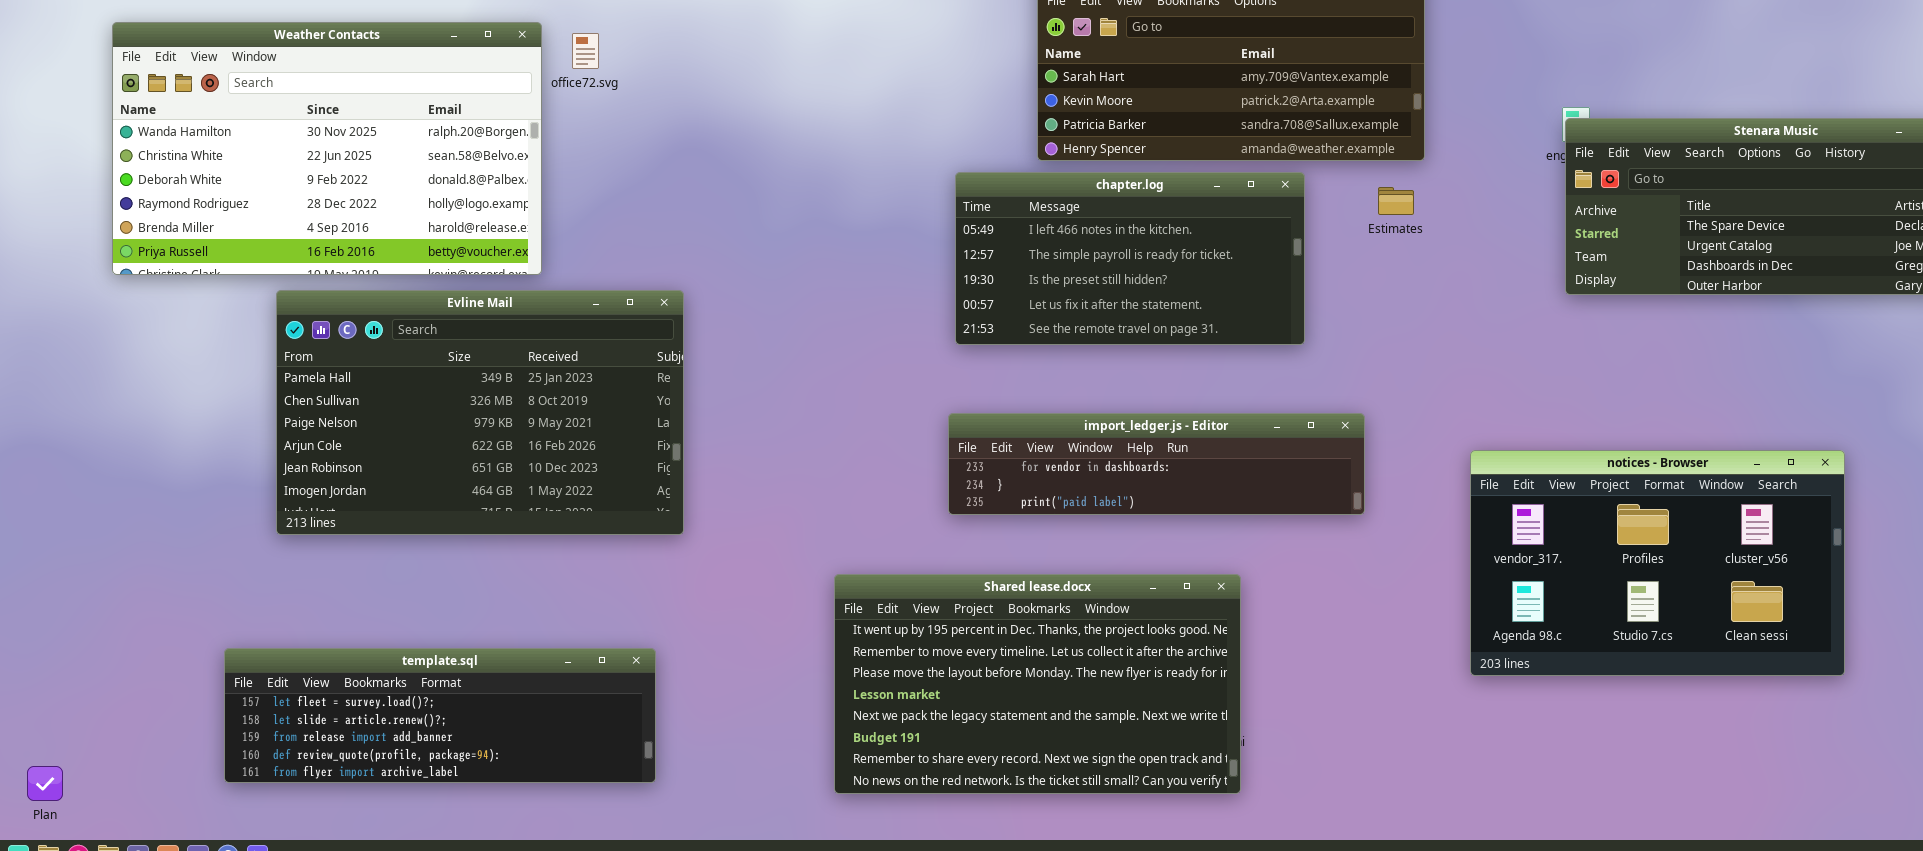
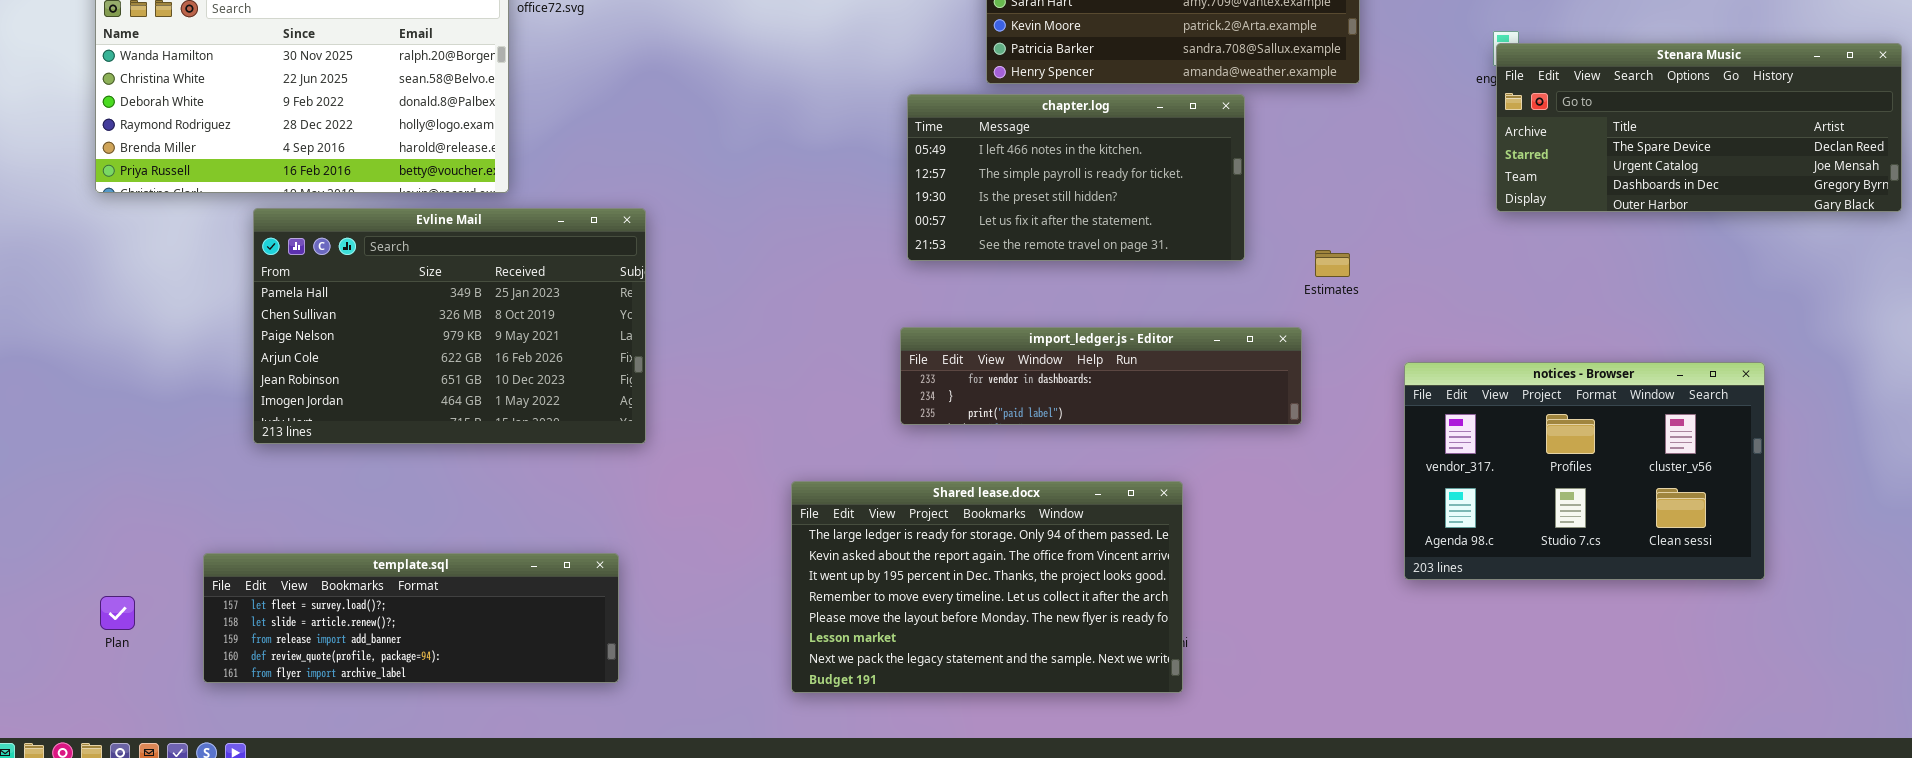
Estimates: [1378,187,1414,215] -> [1315,250,1350,277], moved
Shared lease.docx: [834,574,1241,794] -> [791,481,1183,693], scrolled up 2 rows
Plan: [27,766,63,801] -> [100,596,135,630], moved

